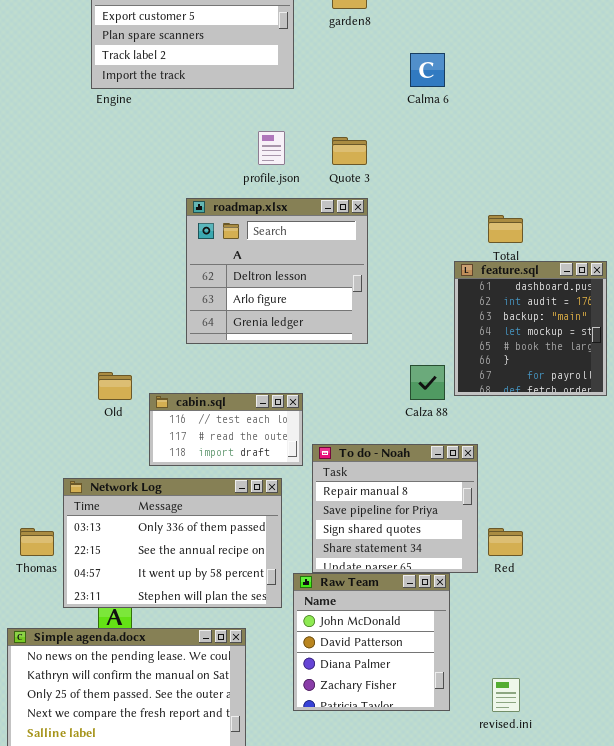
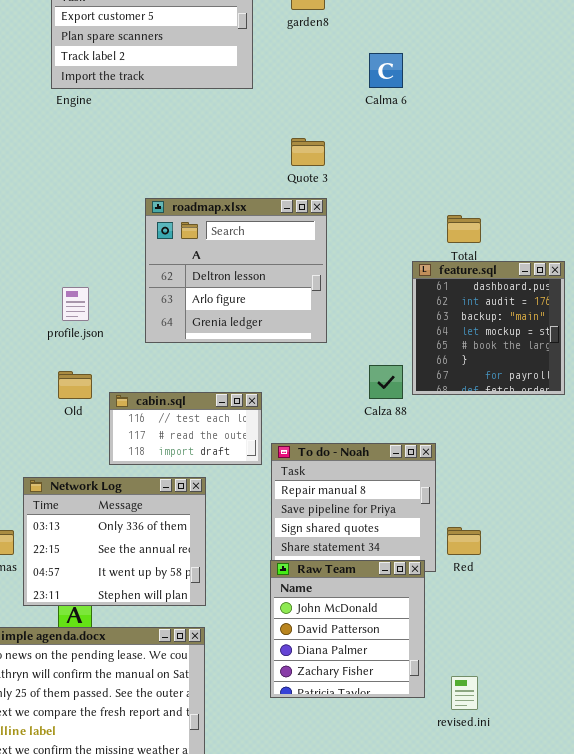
profile.json: [258,131,285,165] -> [62,287,89,321], moved
Network Log: [63,478,282,608] -> [23,477,206,606], resized
Raw Team: [293,573,450,711] -> [270,560,425,698], moved

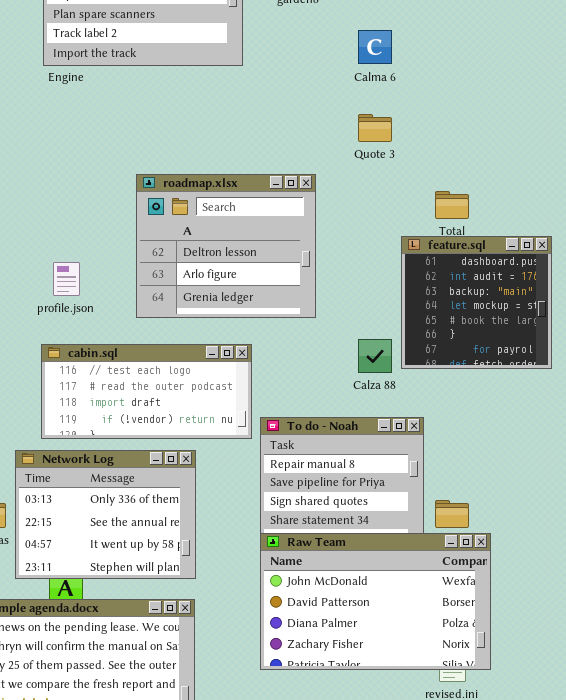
Quote 3: [291,138,325,166] -> [358,114,392,142], moved
cabin.sql: [109,392,262,465] -> [41,344,252,439], resized
Raw Team: [270,560,425,698] -> [260,533,491,670], resized

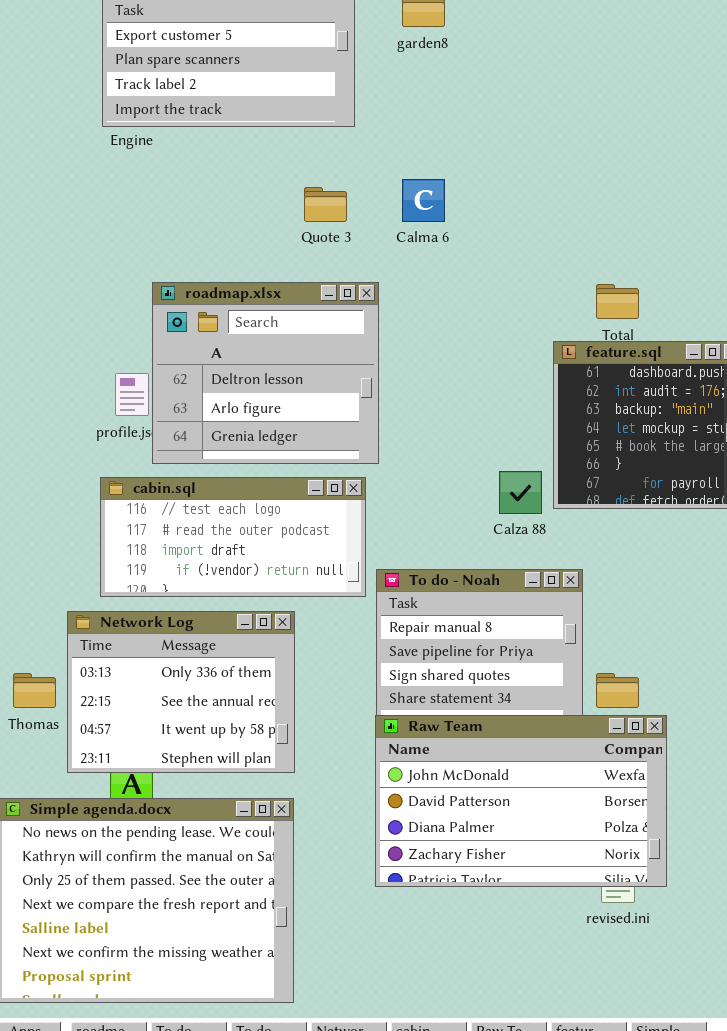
Calma 6: [358,30,392,64] -> [402,179,445,222], moved
Quote 3: [358,114,392,142] -> [304,187,347,222], moved
roadmap.xlsx: [136,174,316,318] -> [152,282,379,464], moved

